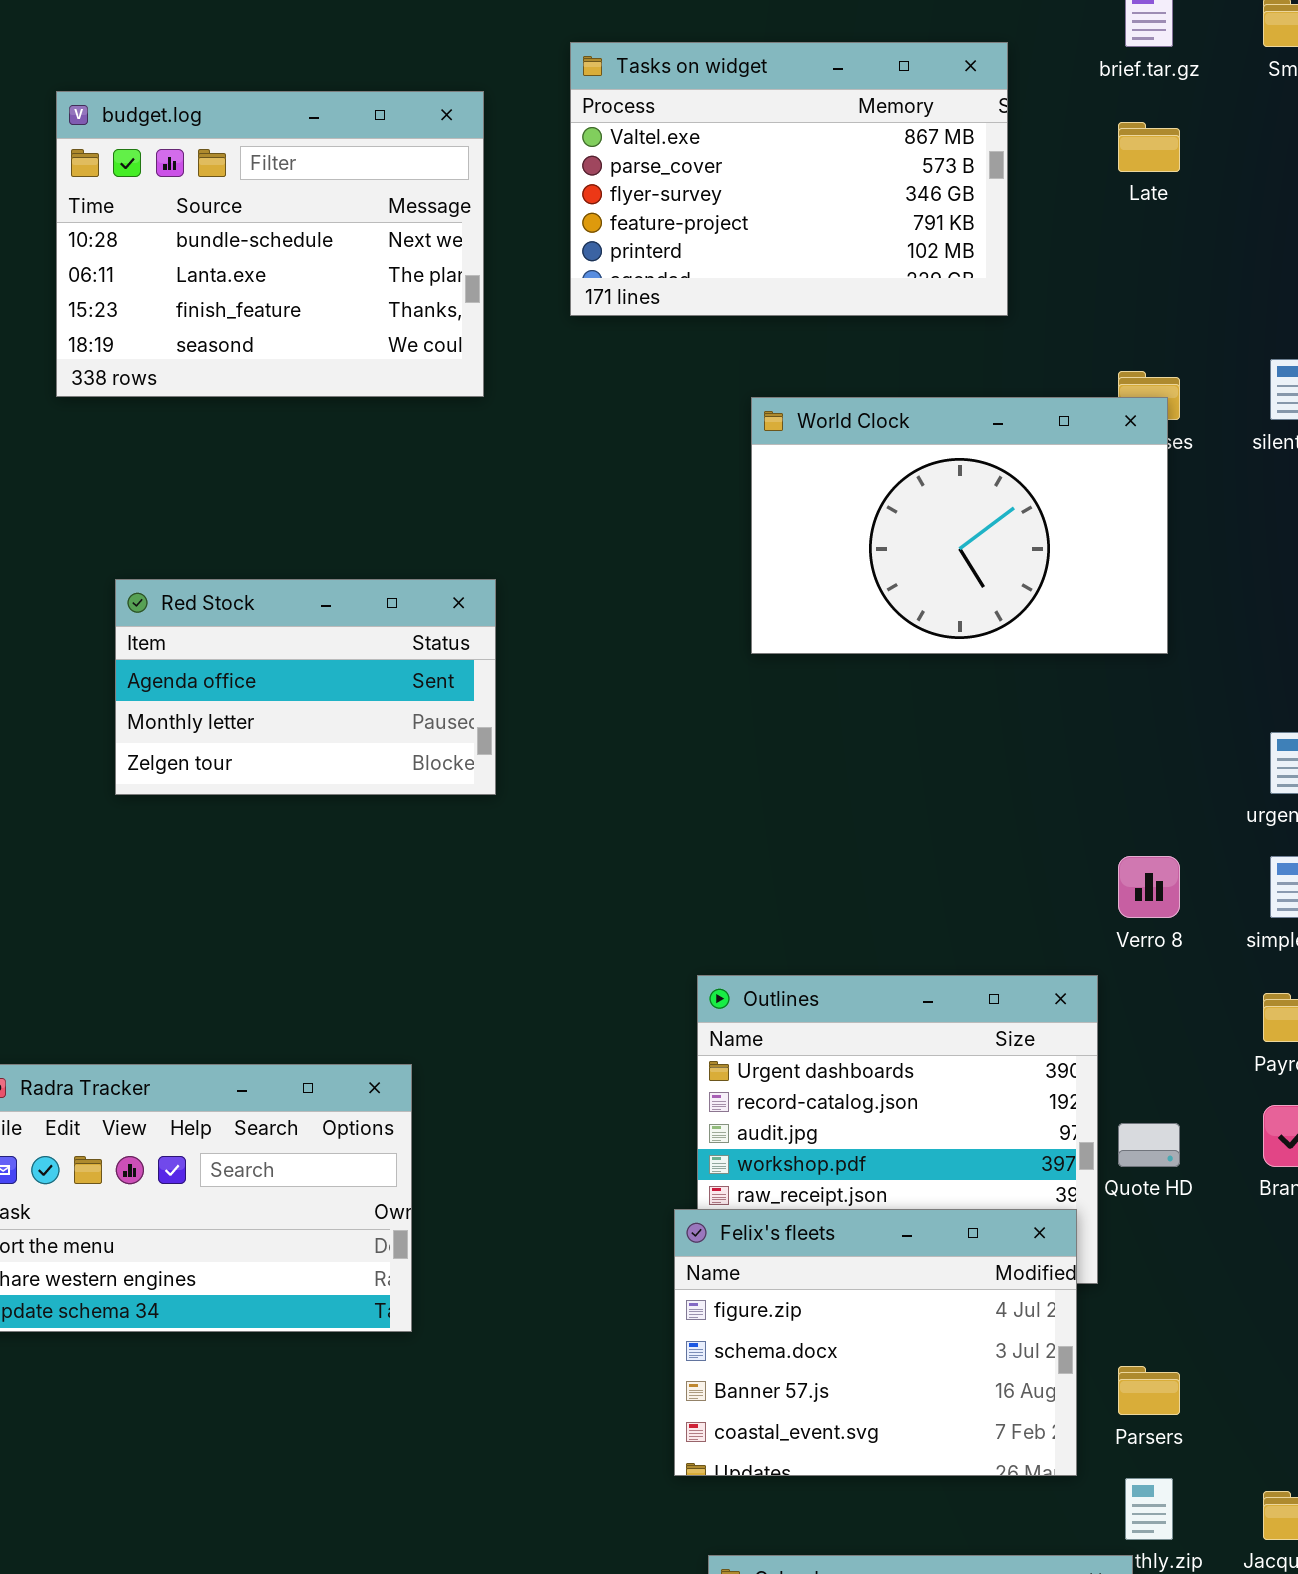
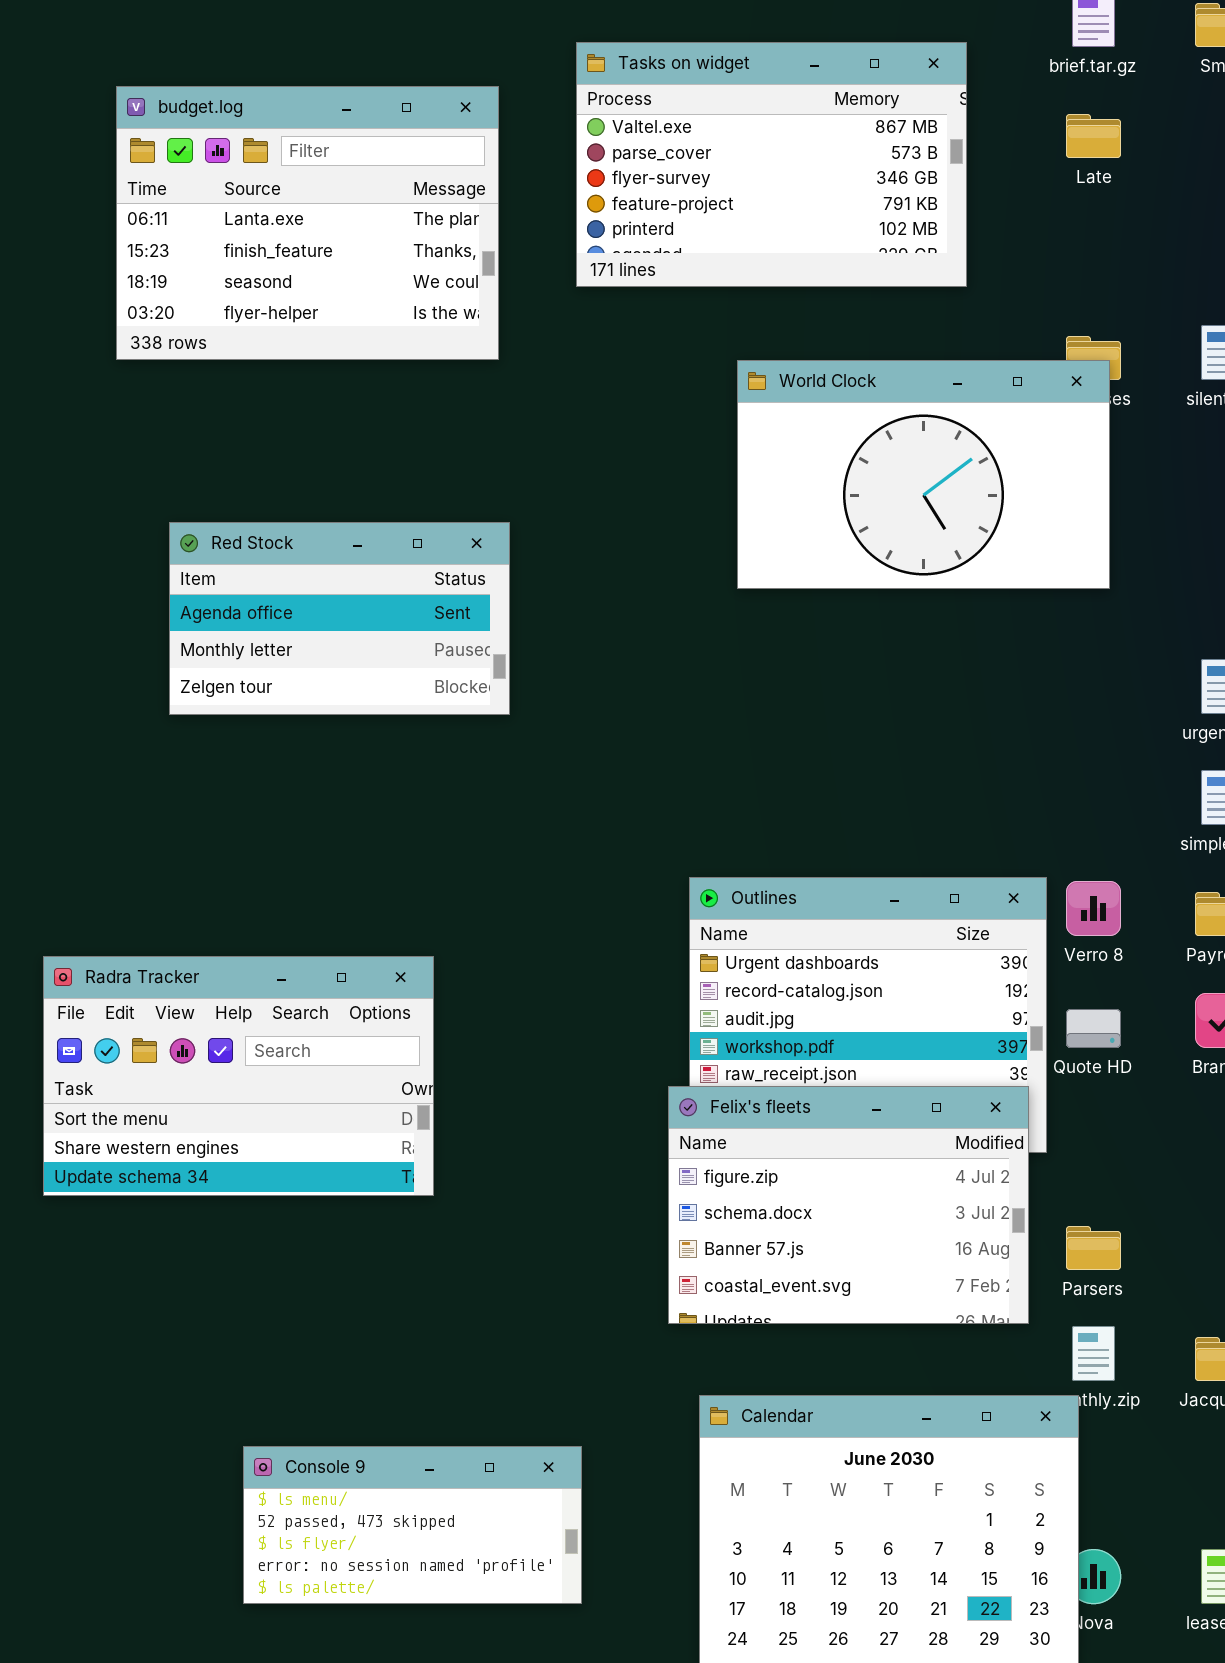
budget.log: [56,91,484,397] -> [116,86,499,360], scrolled down 1 row
Verro 8: [1118,856,1180,918] -> [1066,881,1121,936], moved

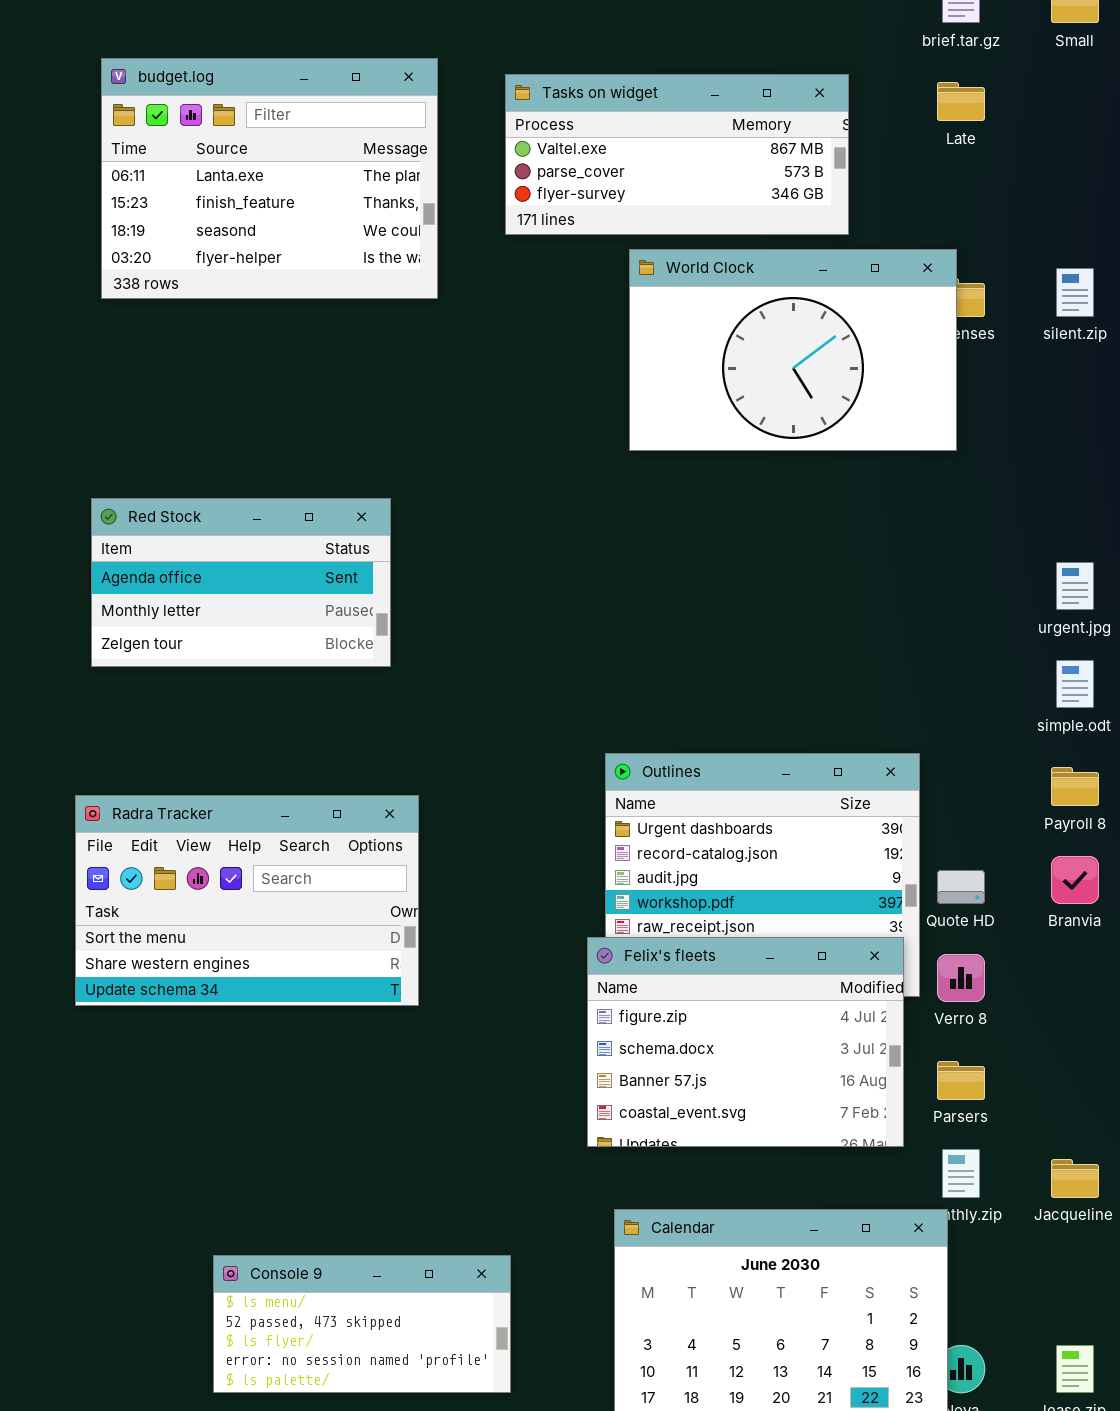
Tasks on widget: [576,42,967,287] -> [505,74,849,235], resized
World Clock: [737,360,1110,589] -> [629,249,957,451], moved
Red Stock: [169,522,510,715] -> [91,498,391,667], moved
Verro 8: [1066,881,1121,936] -> [937,954,985,1002], moved
Radra Tracker: [43,956,434,1196] -> [75,795,419,1006], moved

